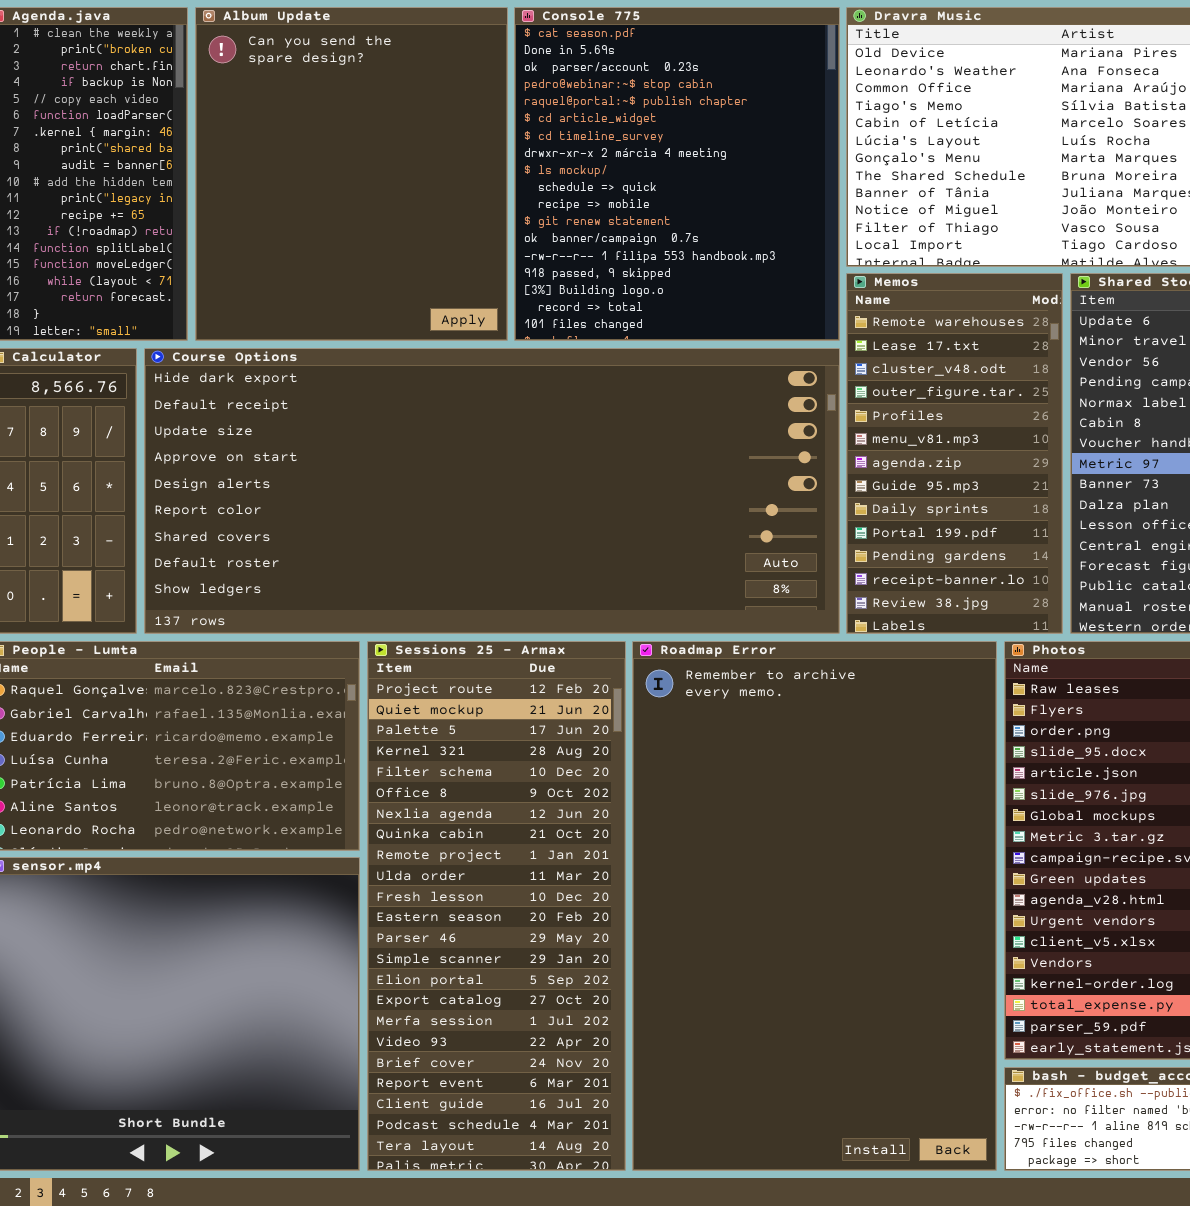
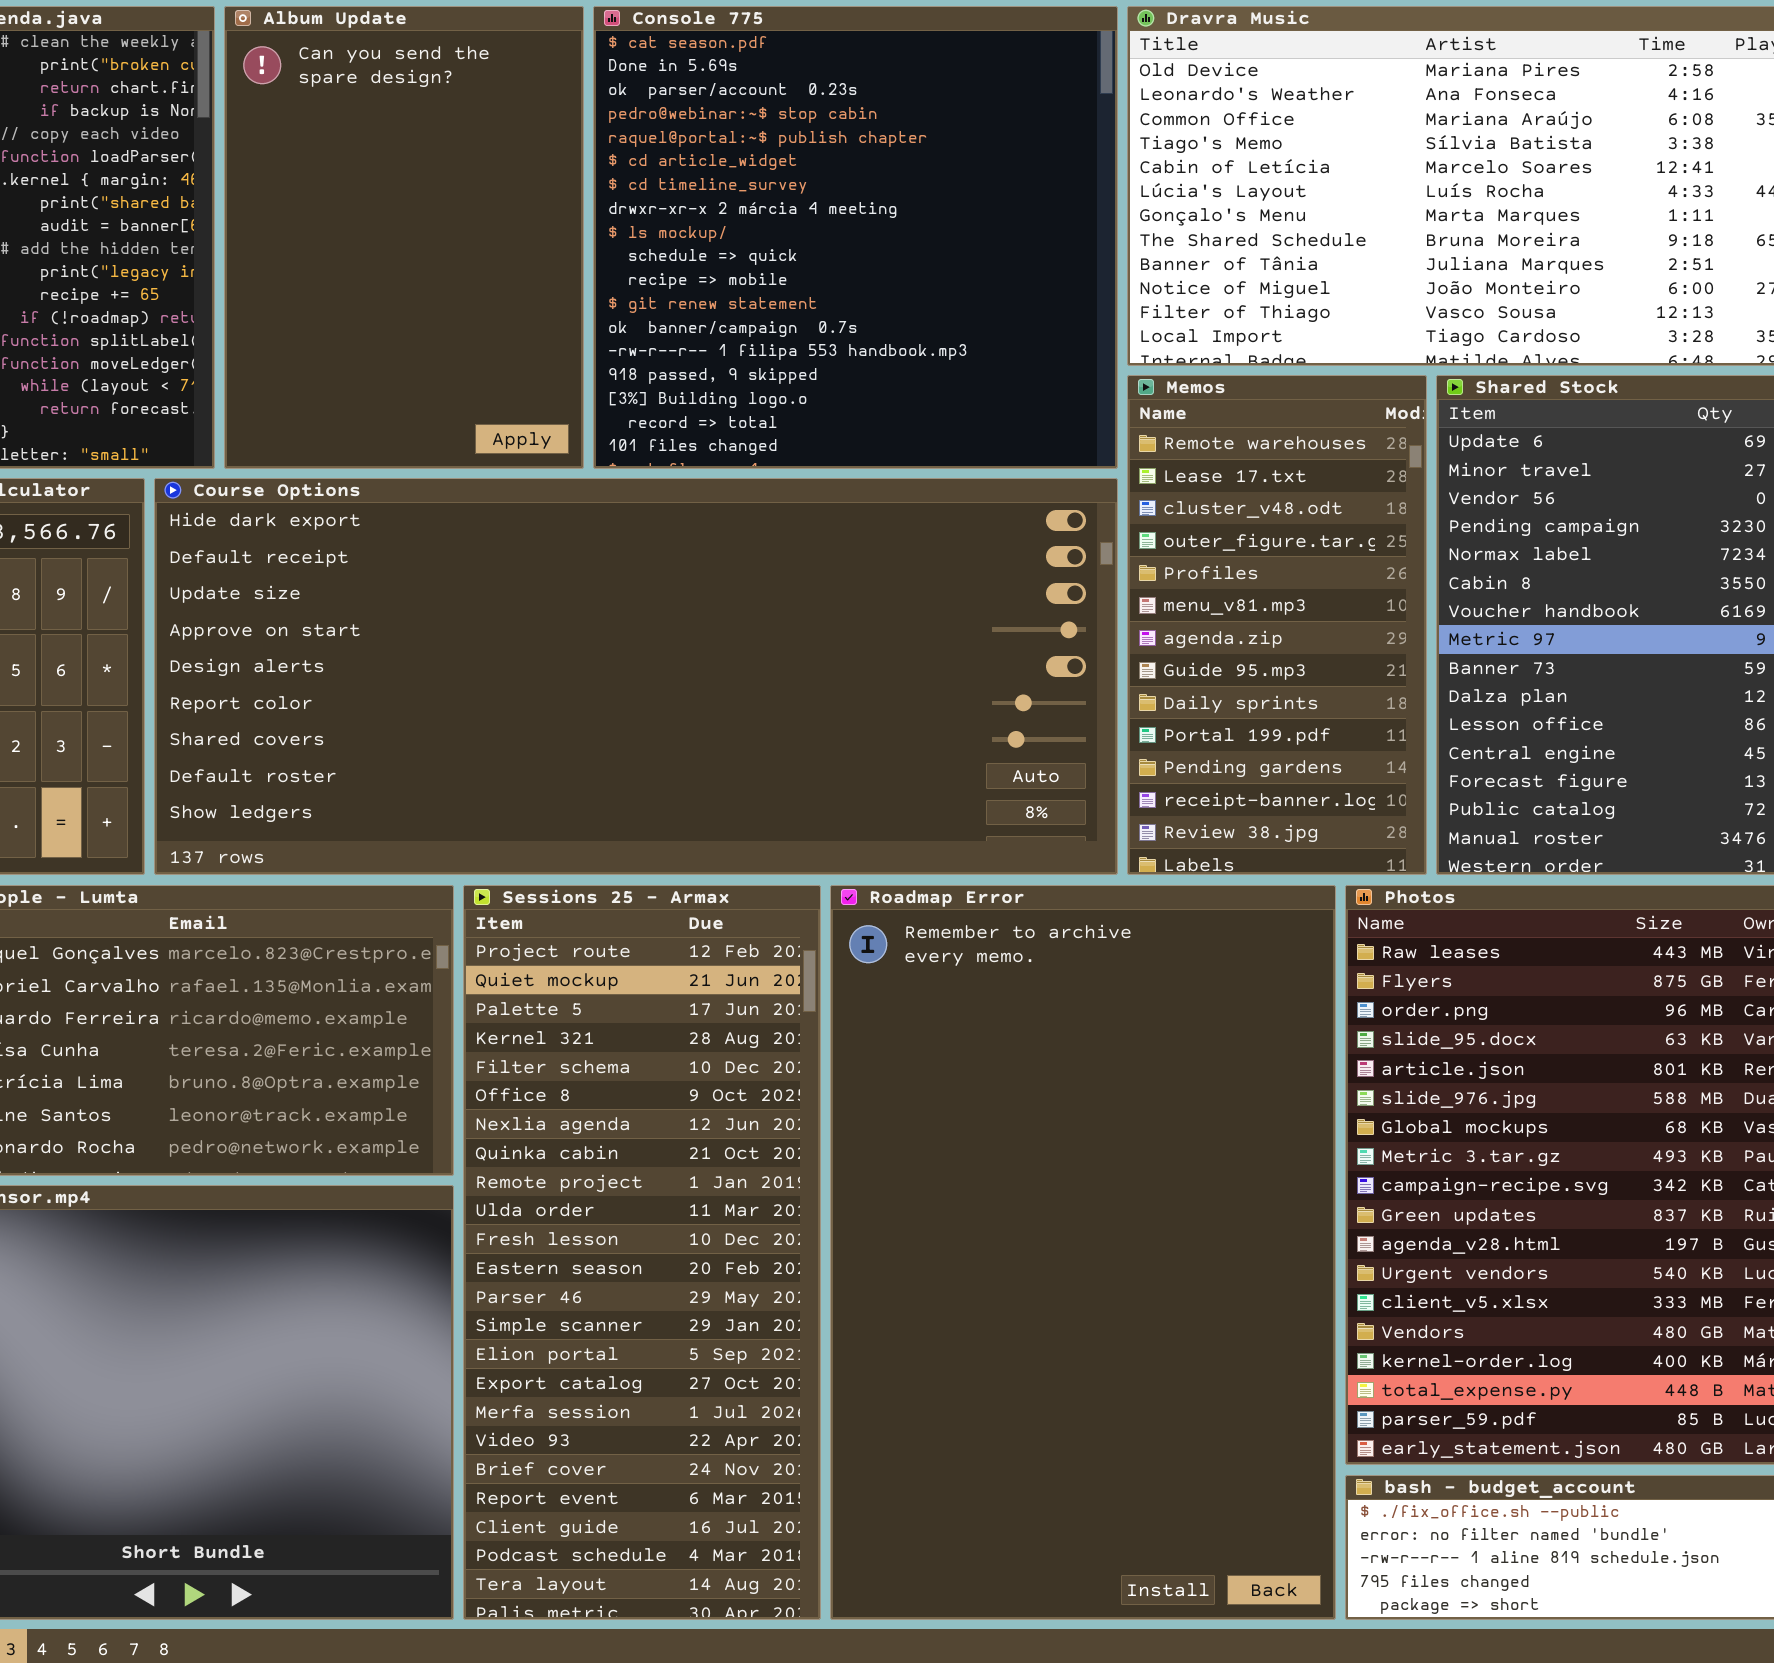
Album Update: [195,7,508,341] -> [224,6,584,469], resized
Console 775: [514,7,840,341] -> [593,6,1118,469], resized

